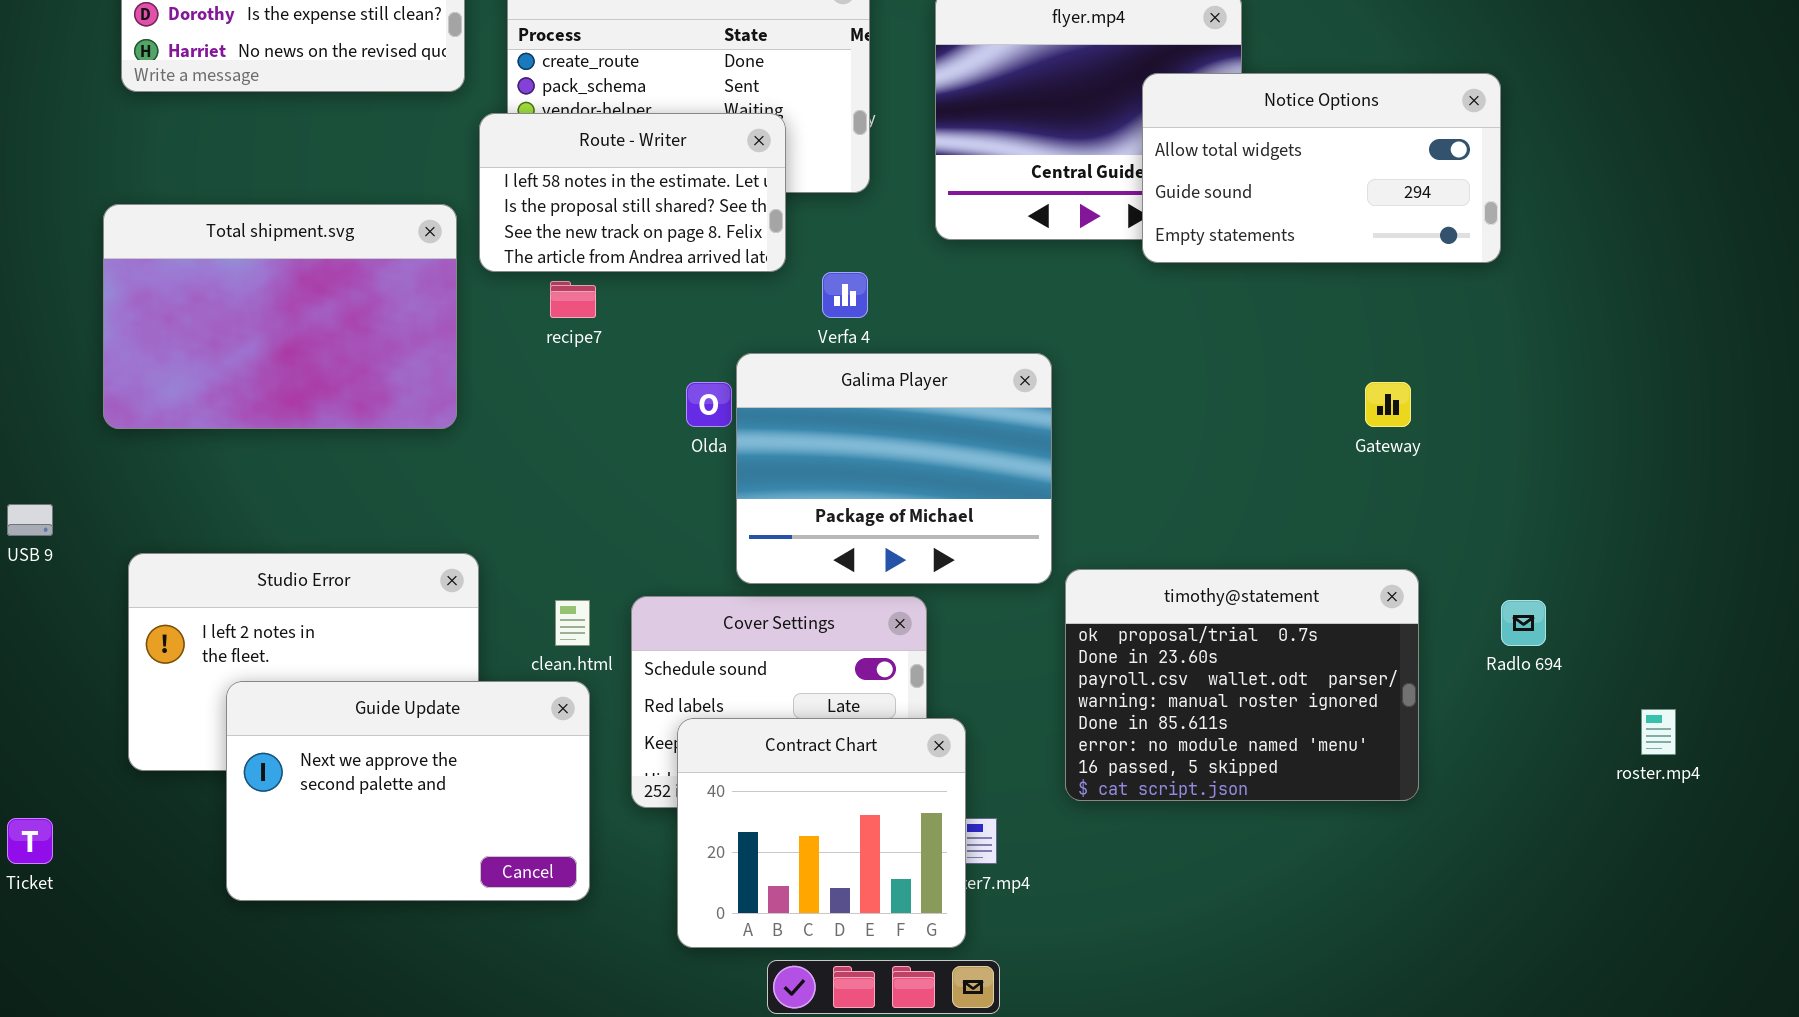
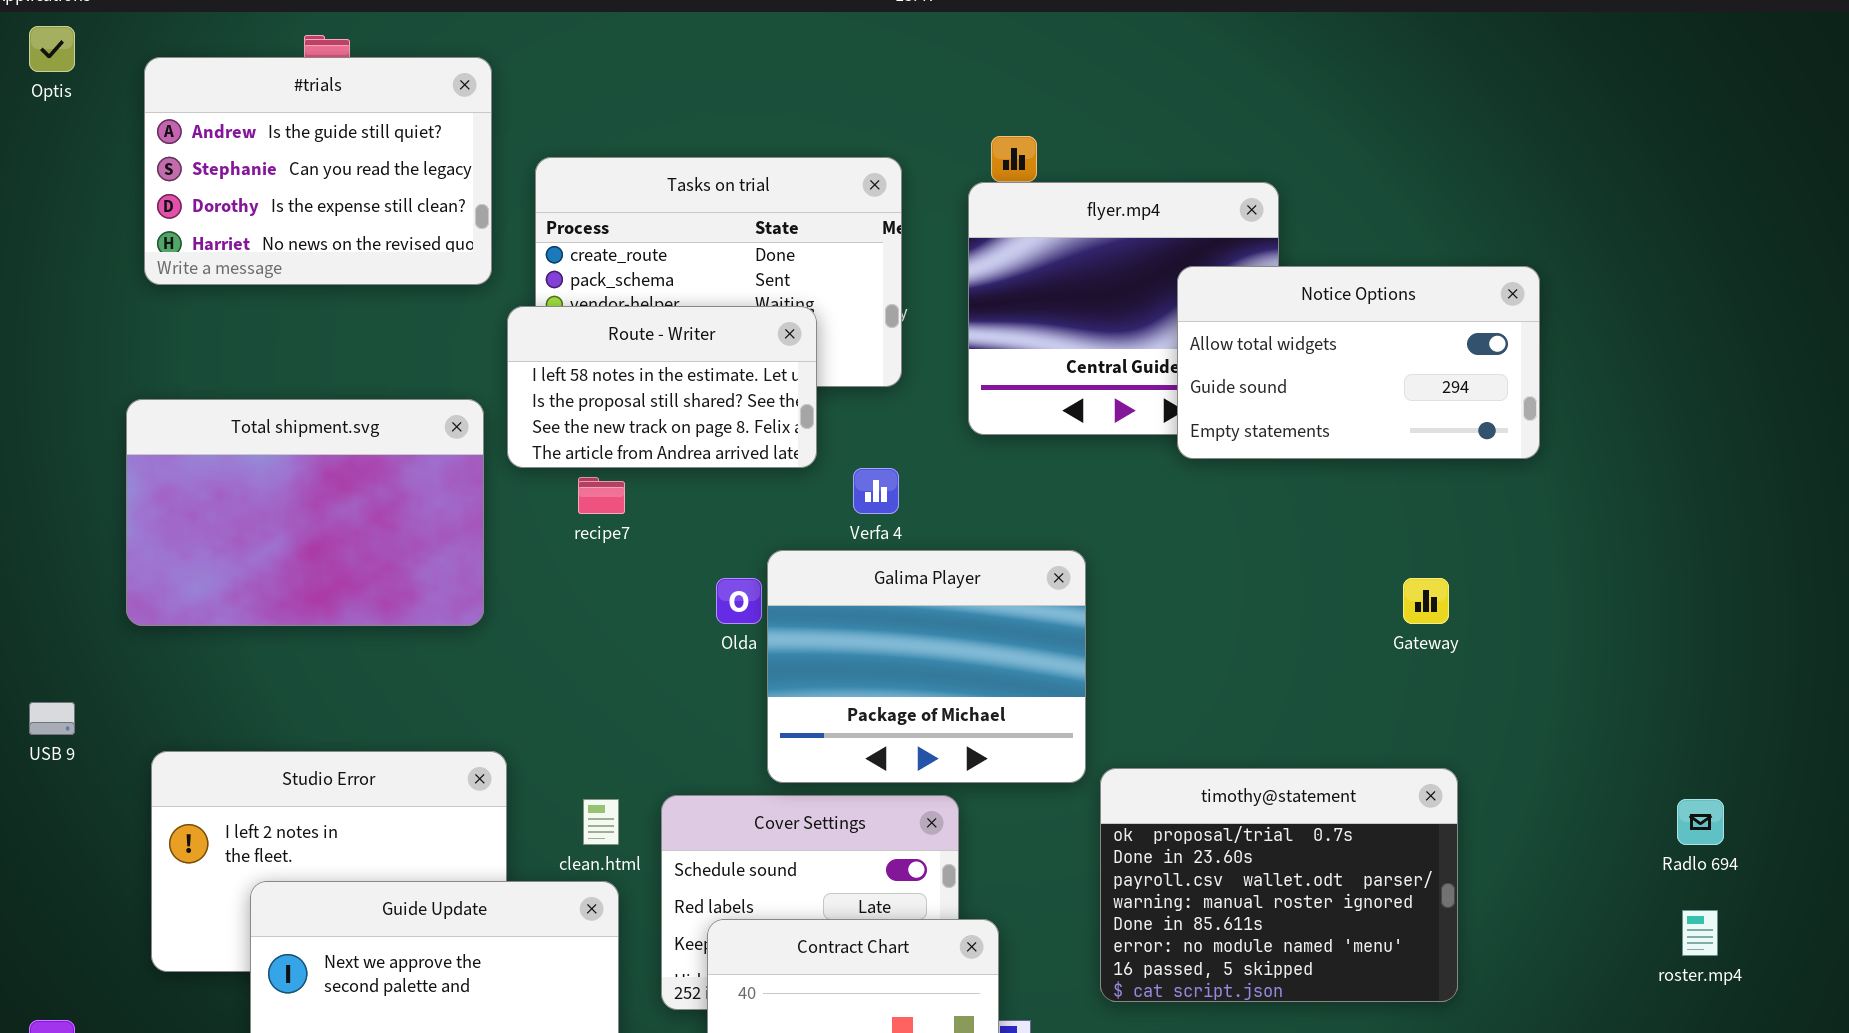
Radlo 694: [1501,600,1546,646] -> [1677,799,1724,845], moved

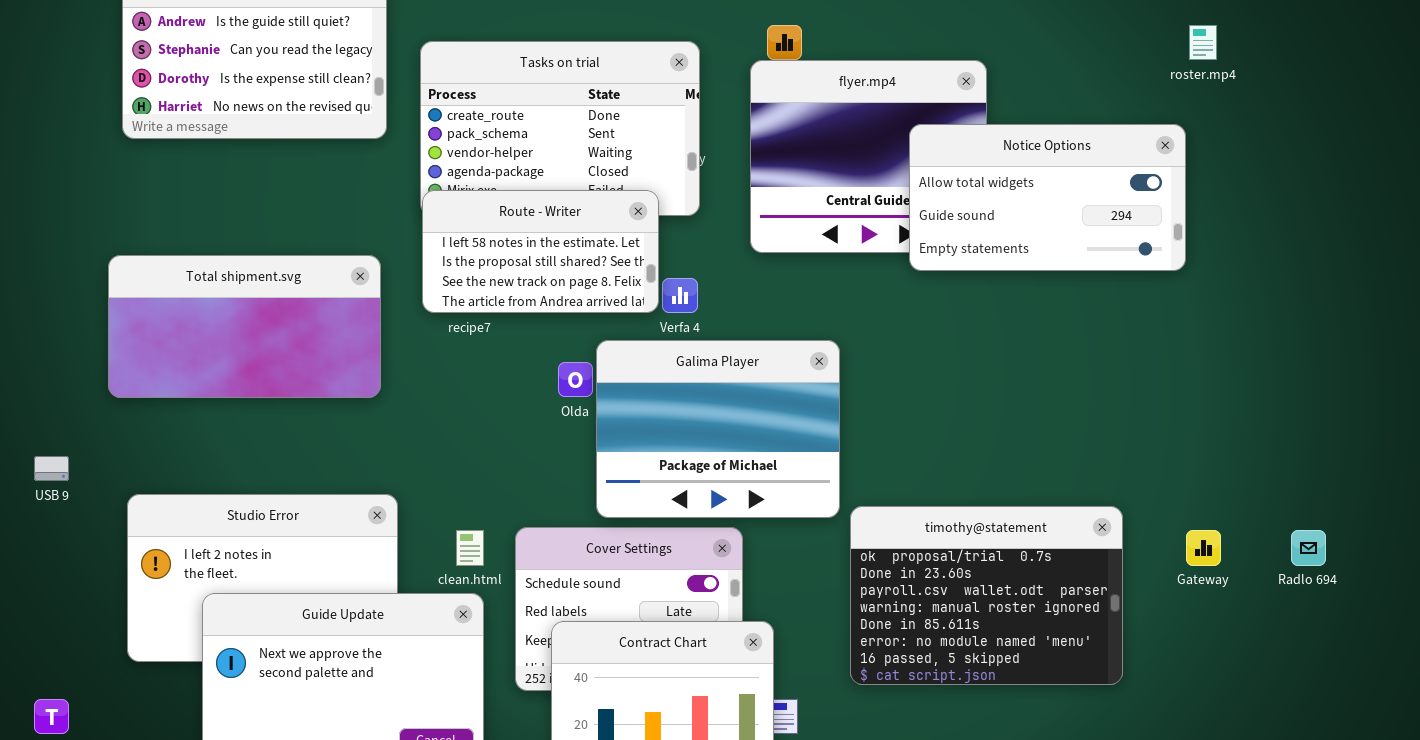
Route - Writer: [507,306,817,468] -> [422,190,659,313], moved
Total shipment.svg: [126,399,484,626] -> [108,255,381,398], resized
Gateway: [1403,578,1449,624] -> [1186,530,1221,566], moved
roster.mp4: [1682,910,1718,956] -> [1189,25,1217,60], moved

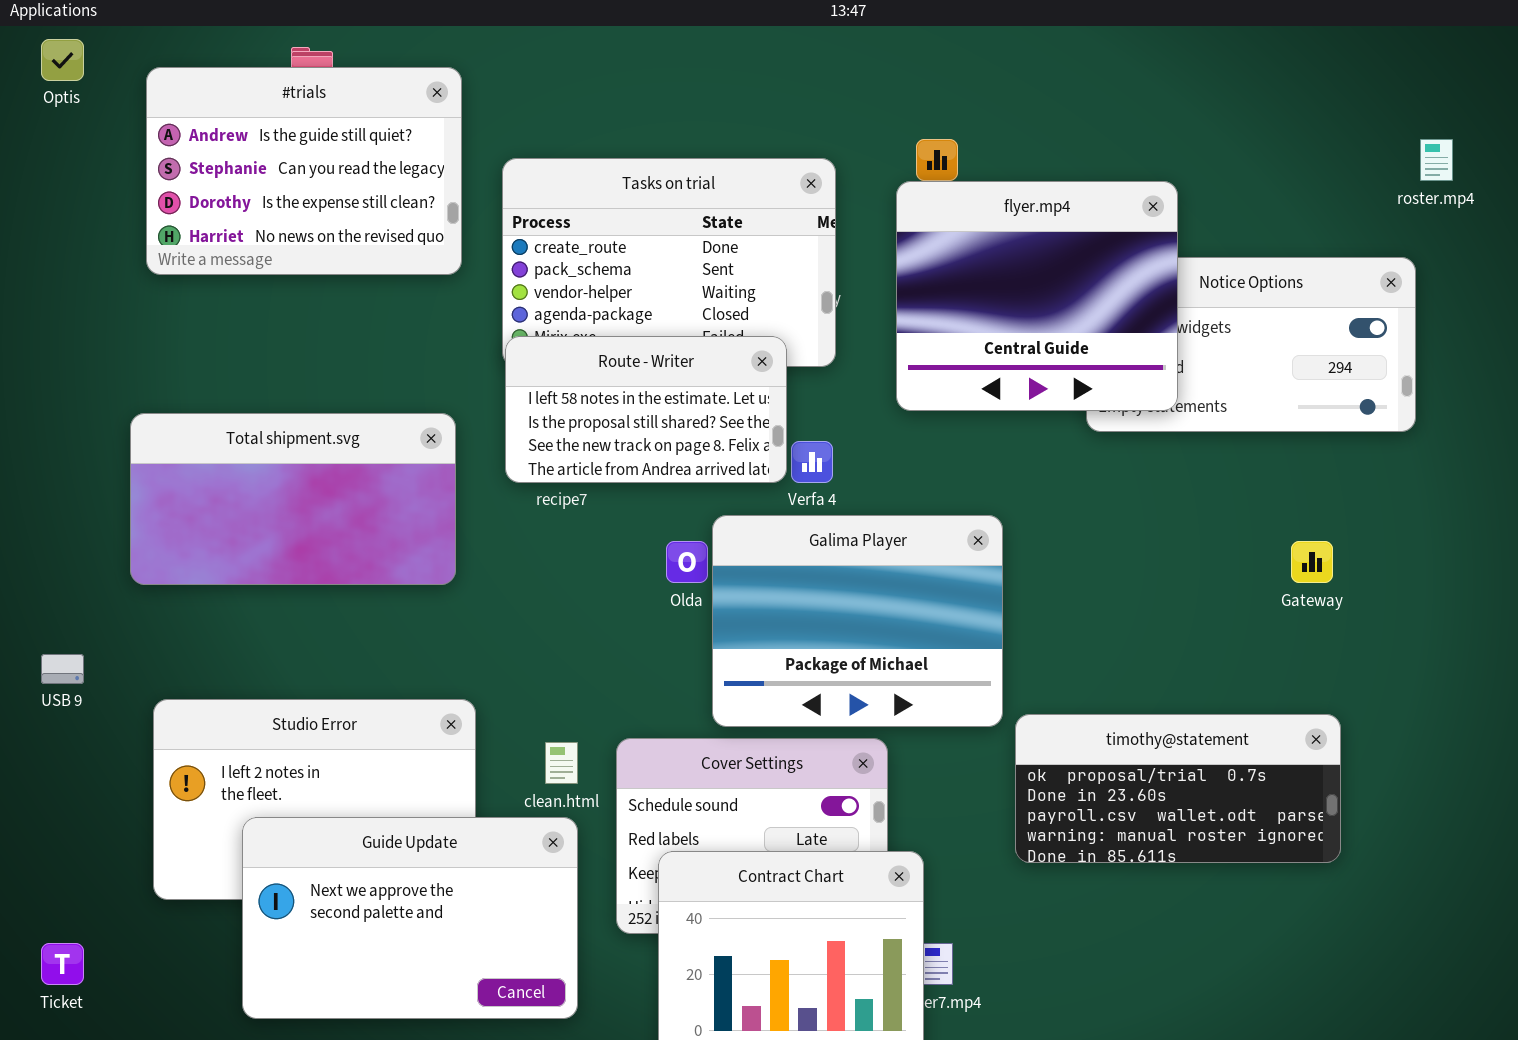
flyer.mp4: [750,60,987,253] -> [896,181,1178,411], raised
timothy@statement: [850,506,1123,685] -> [1015,714,1341,863], resized
Gateway: [1186,530,1221,566] -> [1291,541,1333,583], moved

